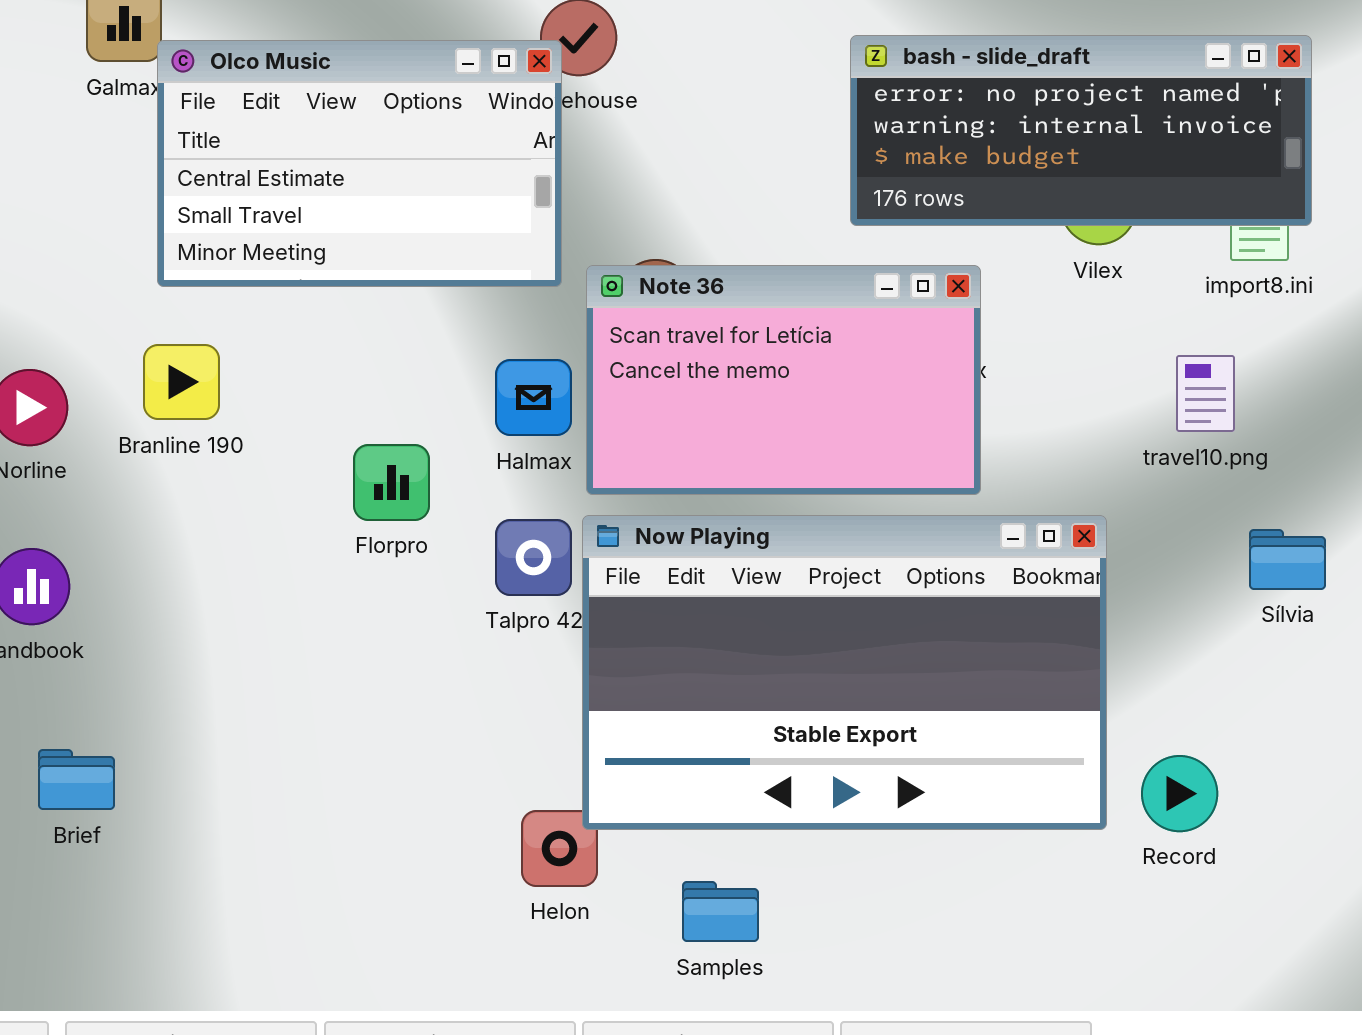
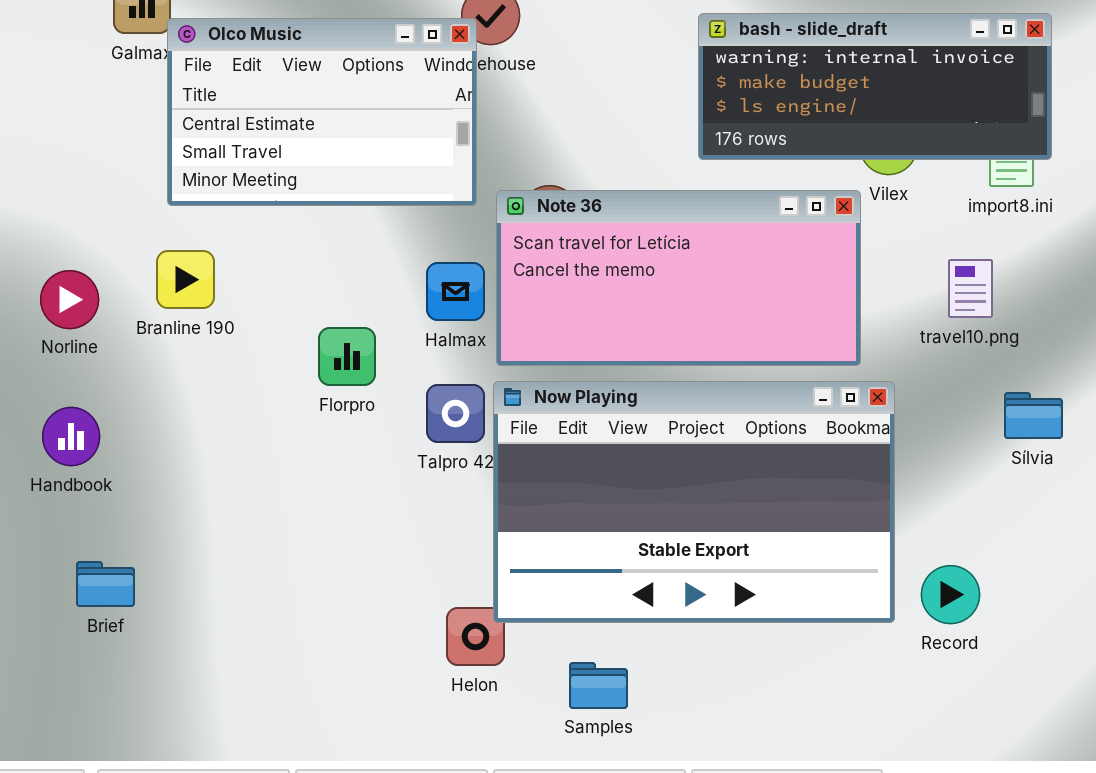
bash - slide_draft: [850,35,1312,226] -> [698,13,1052,160], scrolled down 1 row
Note 36: [586,265,981,495] -> [496,190,861,366], resized

